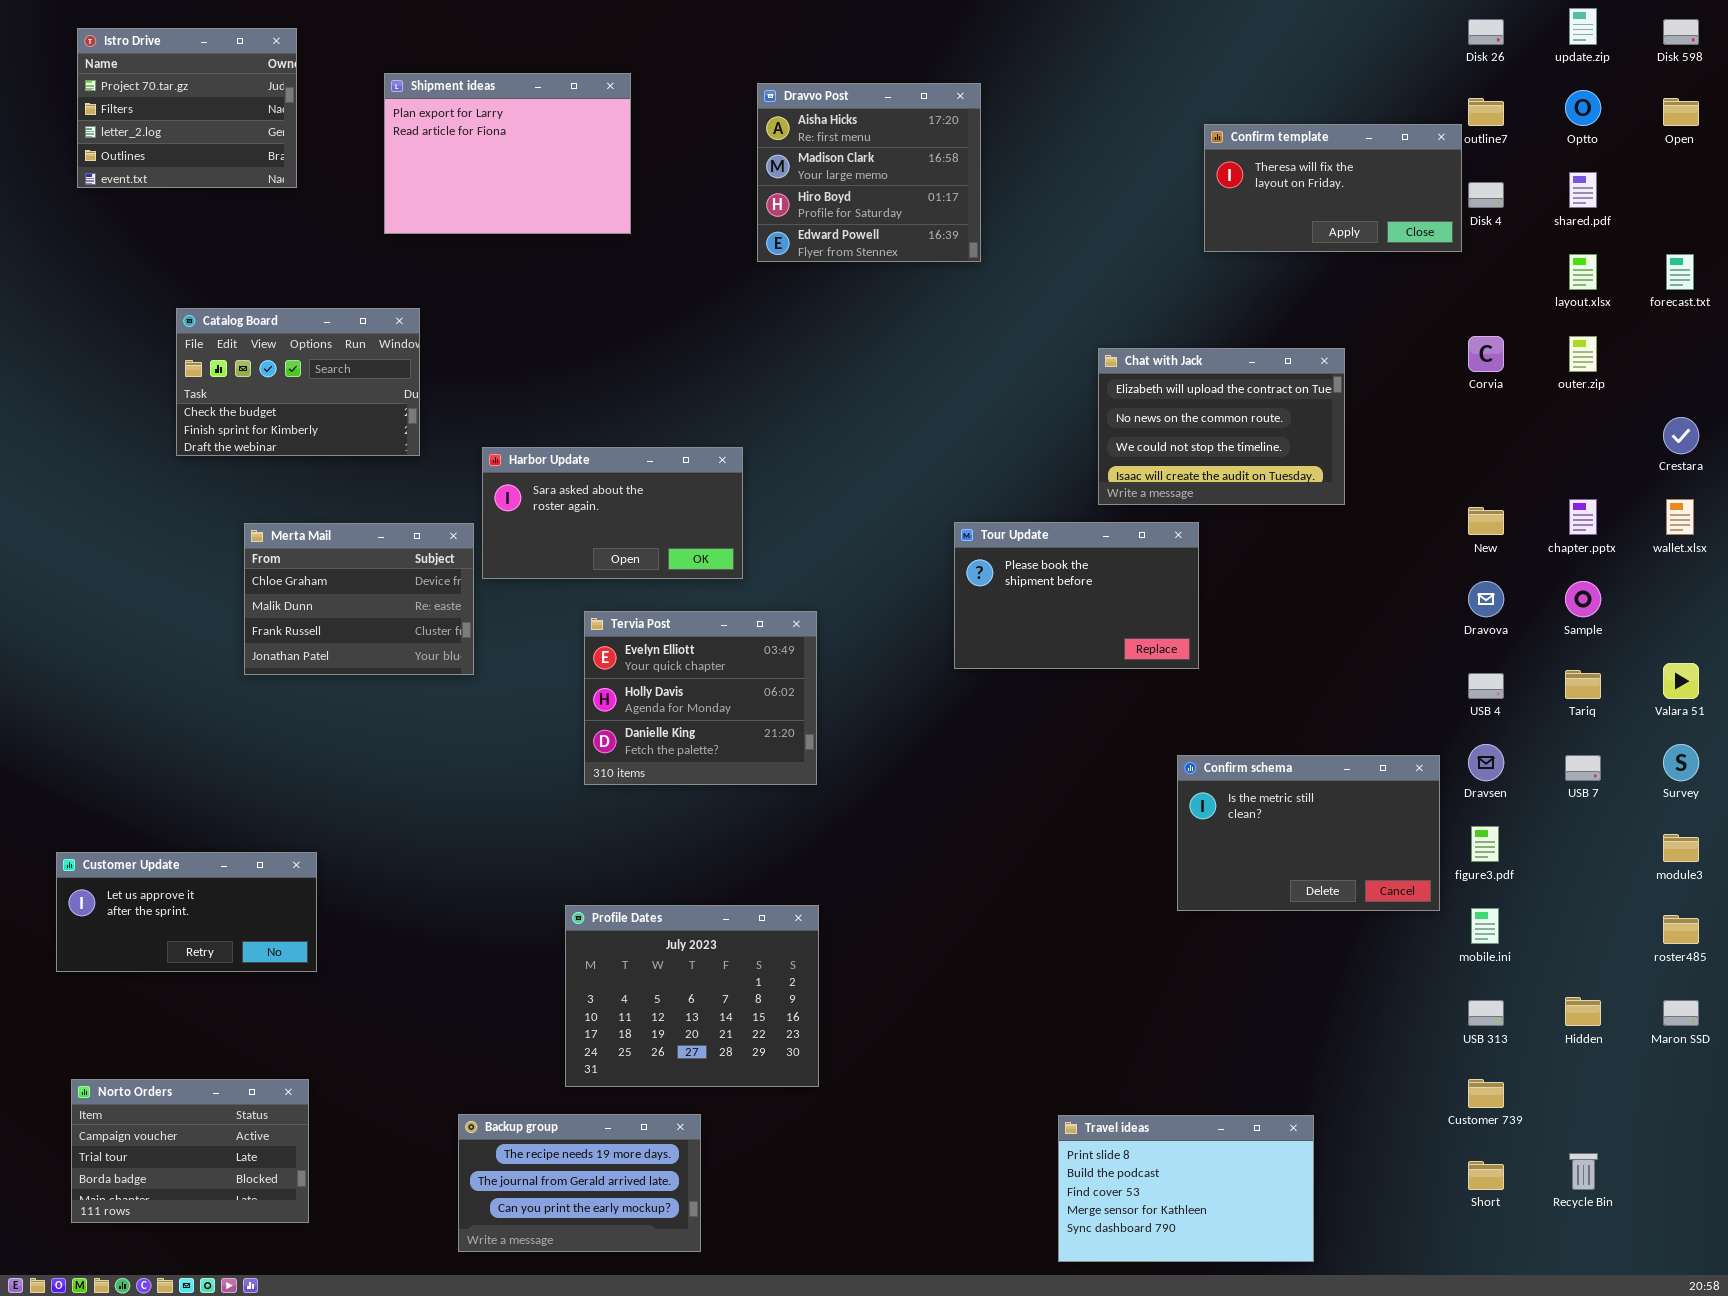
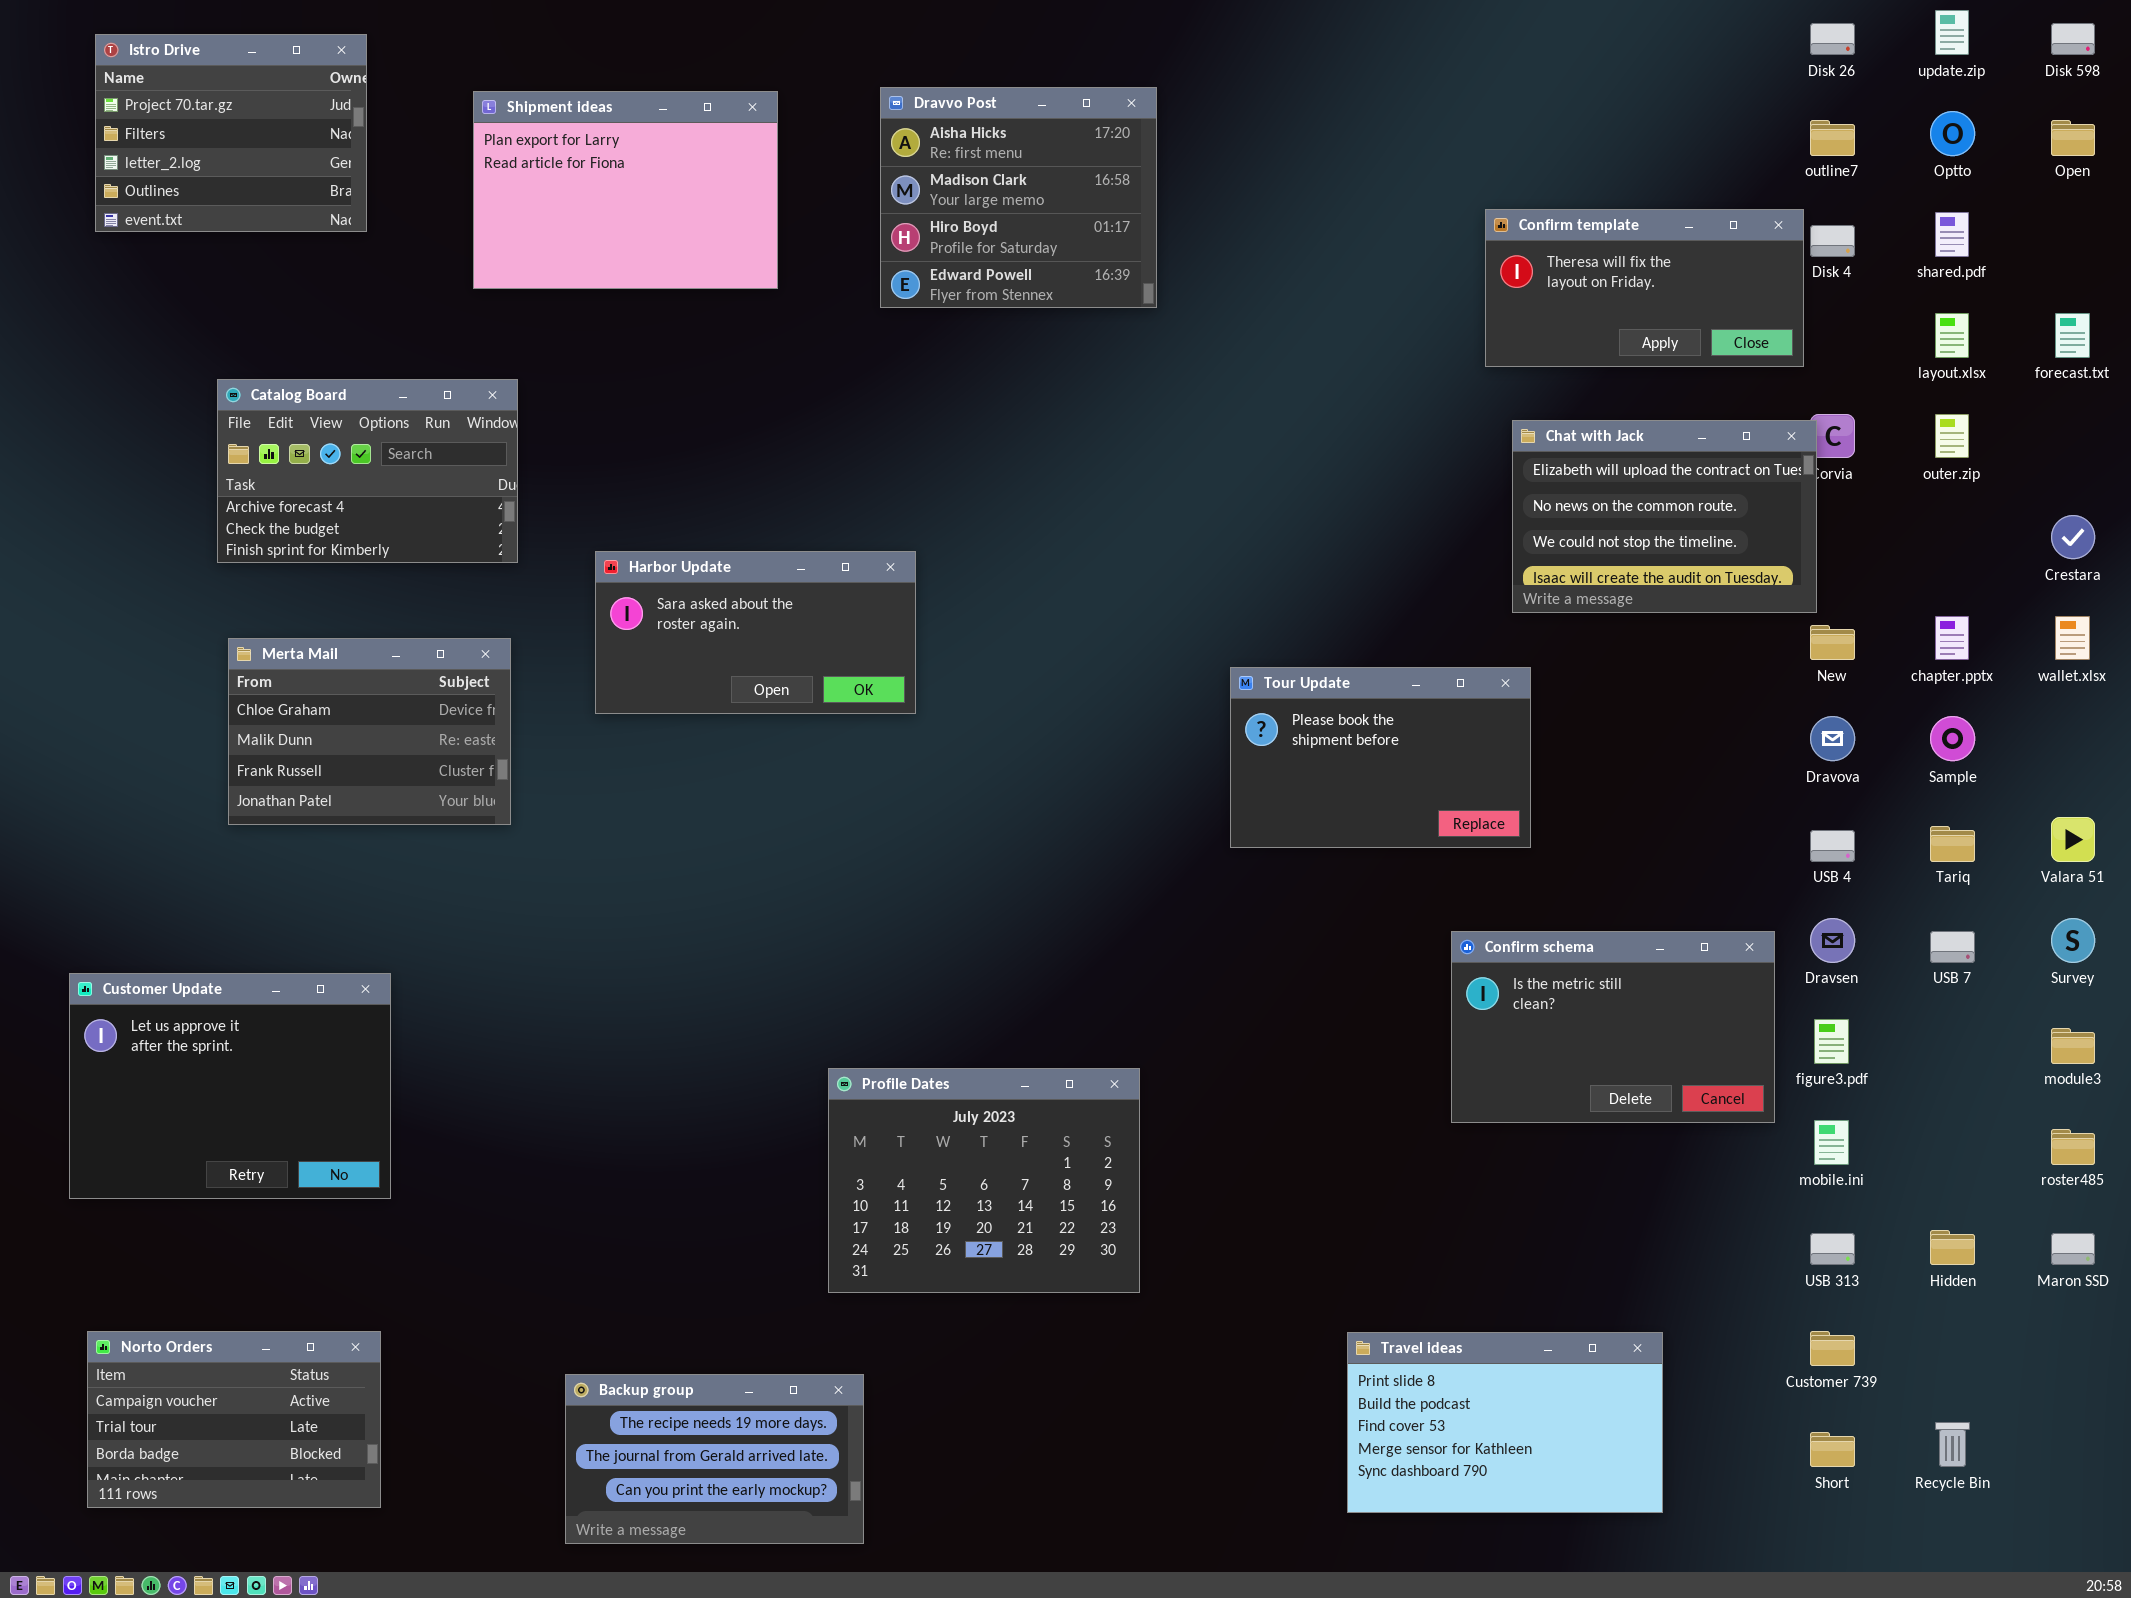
Dravvo Post: [757,83,981,262] -> [880,87,1157,308], moved
Confirm template: [1204,124,1462,252] -> [1485,209,1804,367], moved
Catalog Board: [176,308,420,456] -> [217,379,518,563], scrolled up 1 row
Chat with Jack: [1098,348,1345,505] -> [1512,420,1817,613], moved
Tour Update: [954,522,1199,669] -> [1230,667,1531,848], moved
Merta Mail: [244,523,474,675] -> [228,638,511,825], moved
Tervia Post: [584,611,817,785] -> none, closed
Customer Update: [56,852,317,972] -> [69,973,391,1199], resized
Profile Dates: [565,905,819,1087] -> [828,1068,1140,1293], moved
Travel ideas: [1058,1115,1314,1262] -> [1347,1332,1663,1513], moved

